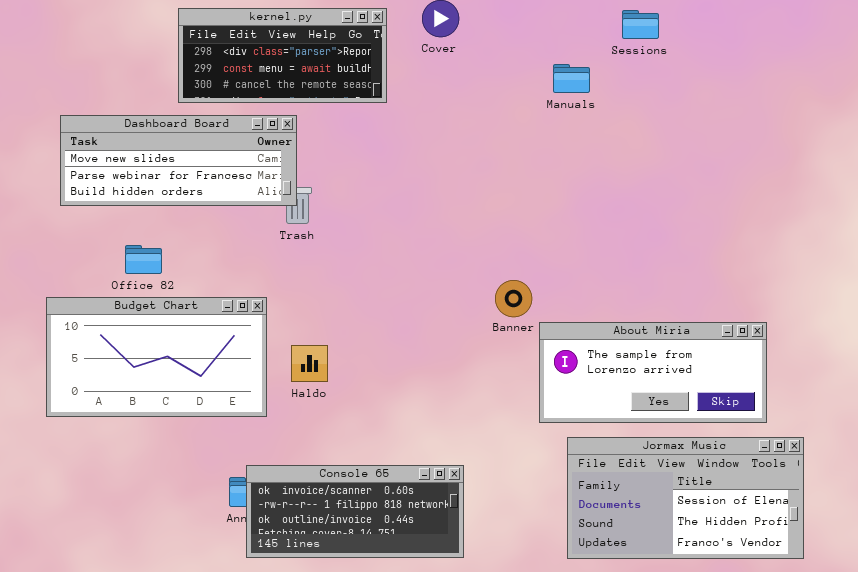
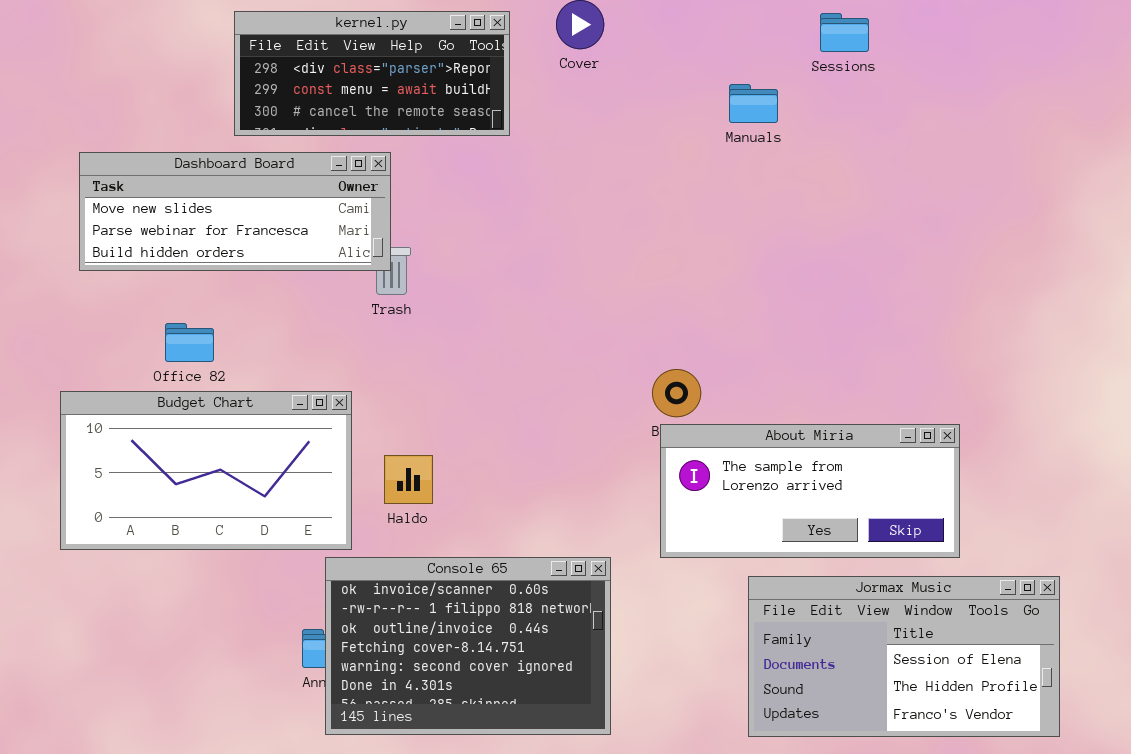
About Miria: [539,322,767,423] -> [660,424,960,558], moved
Console 65: [246,465,464,558] -> [325,557,611,735], resized

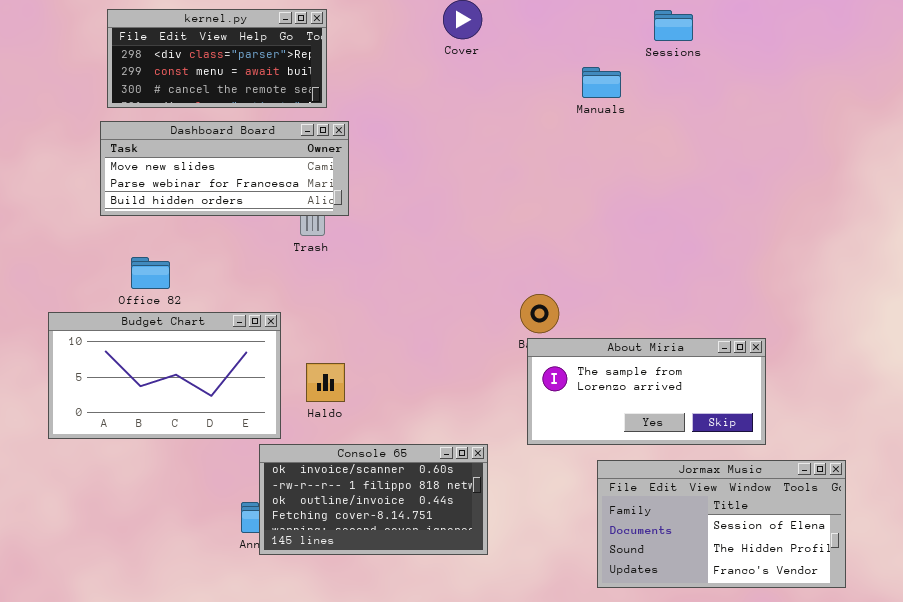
kernel.py: [234,11,510,136] -> [107,9,327,108], moved
Dashboard Board: [79,152,391,271] -> [100,121,349,216], moved
Console 65: [325,557,611,735] -> [259,444,488,555], resized

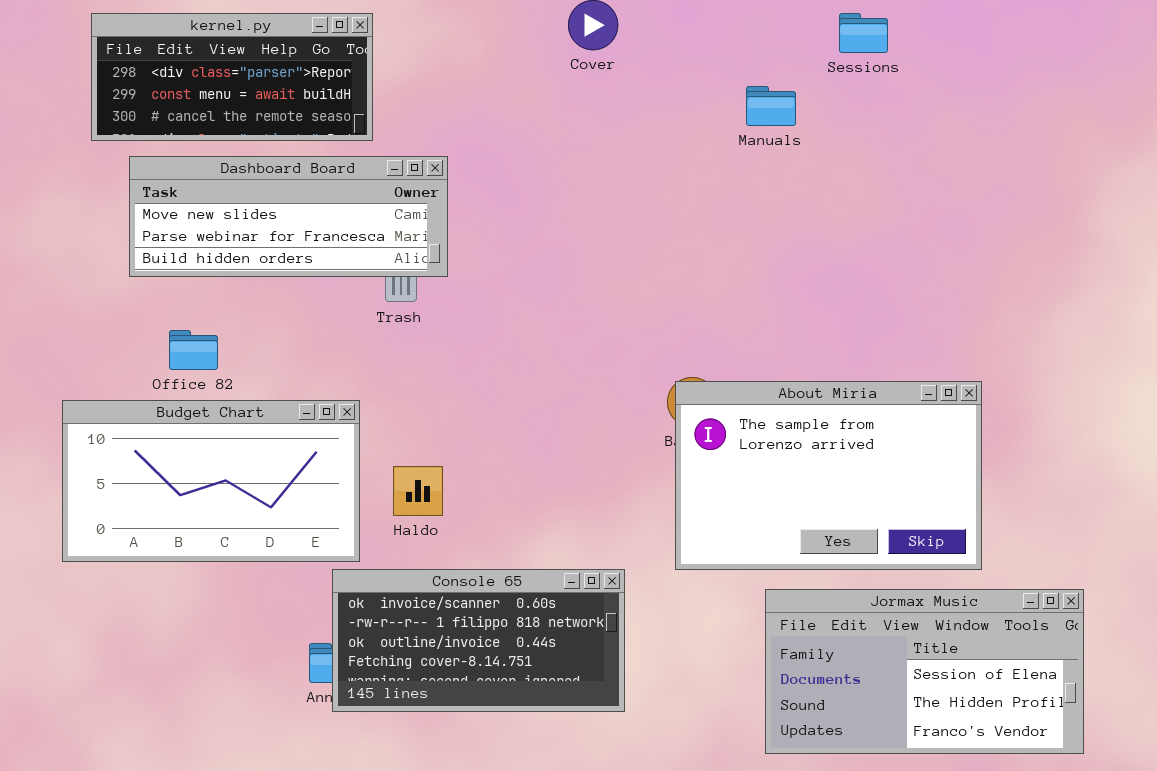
kernel.py: [107,9,327,108] -> [91,13,373,141], moved
About Miria: [527,338,766,445] -> [675,381,982,570], resized

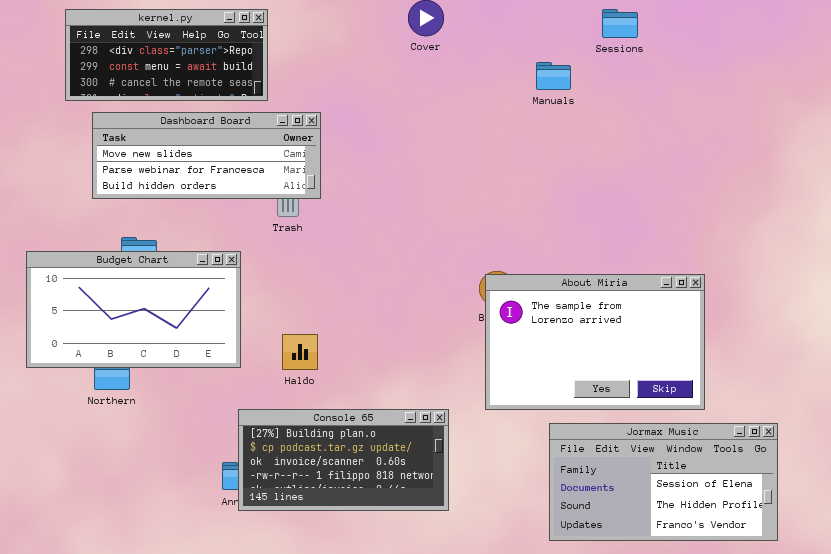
Budget Chart: [62,400,360,562] -> [26,251,241,368], moved
Console 65: [332,569,625,712] -> [238,409,449,511], scrolled up 2 rows

